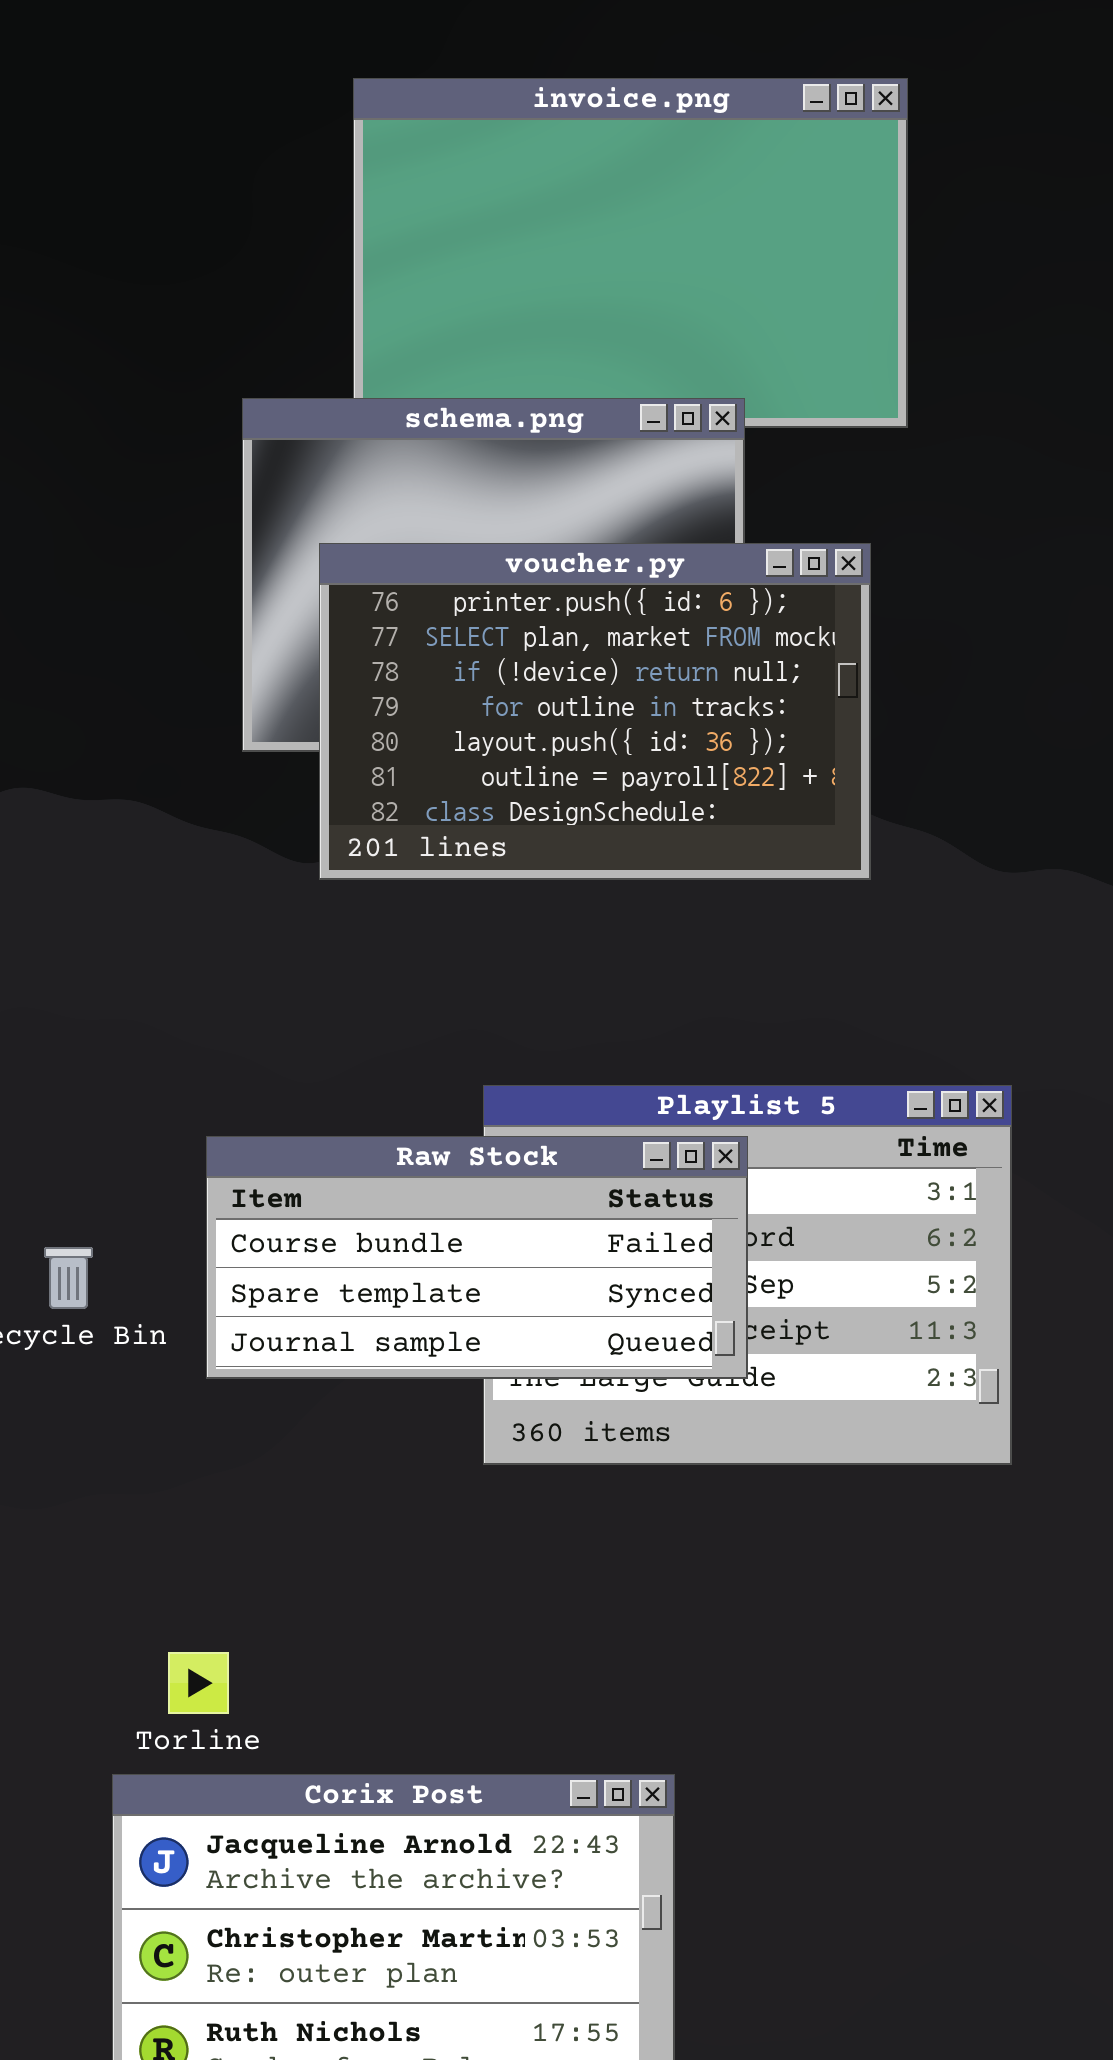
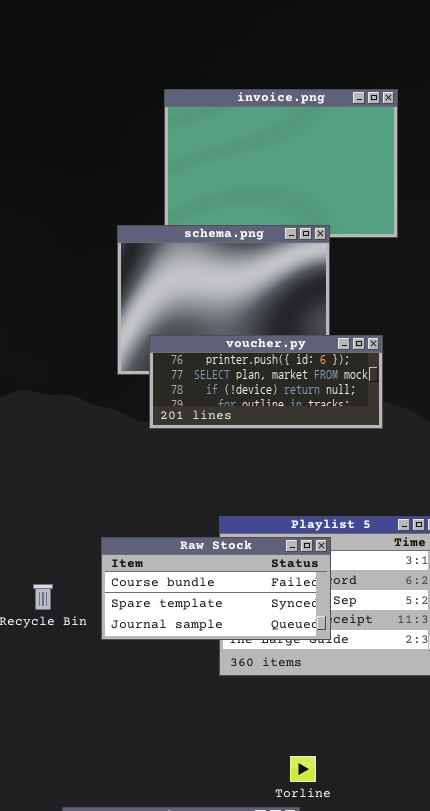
voucher.py: [319,543,871,880] -> [149,335,383,429], resized
Torline: [168,1652,229,1714] -> [290,756,316,782], moved

